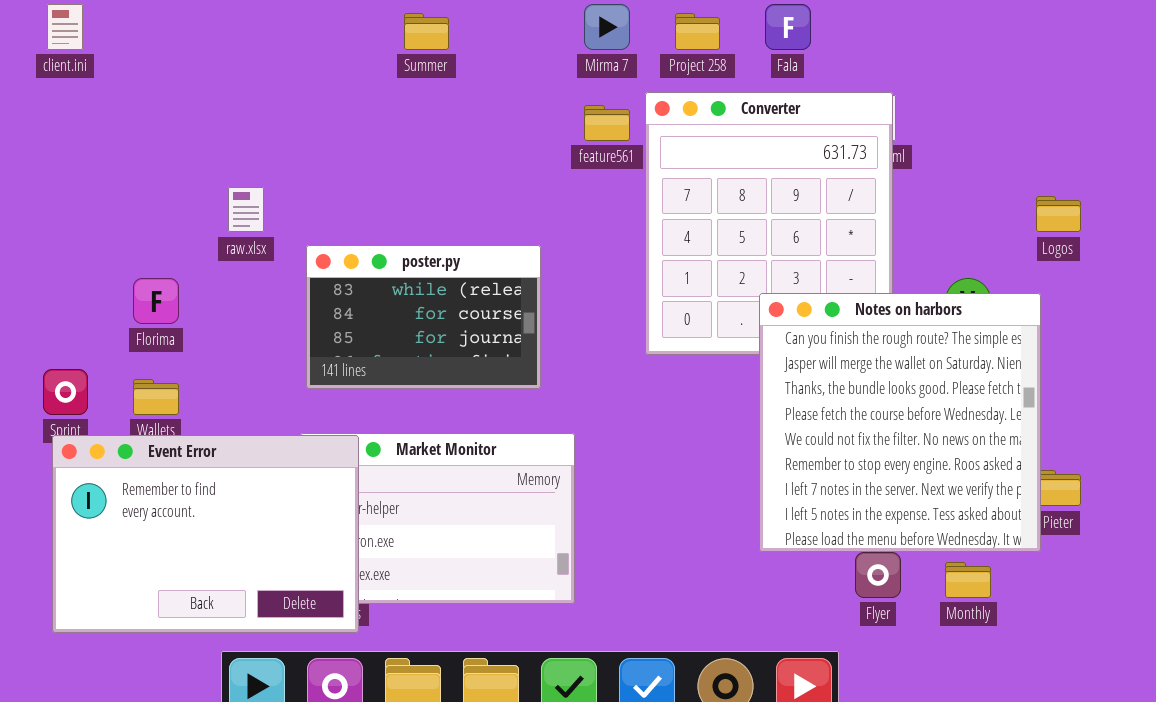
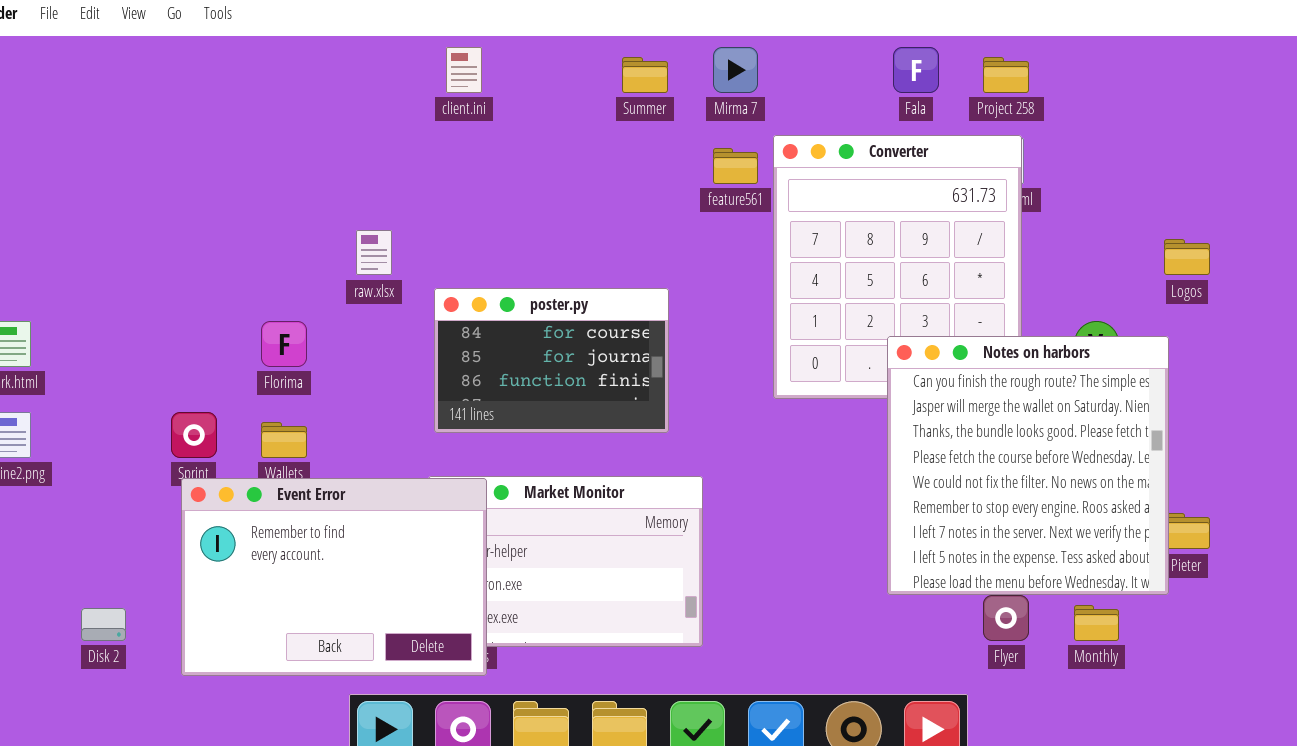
client.ini: [47,4,83,50] -> [446,47,482,93], moved
Summer: [404,13,449,50] -> [622,57,668,93], moved
Project 258: [675,13,720,50] -> [983,57,1029,93], moved
poster.py: [306,245,541,389] -> [434,288,669,433], scrolled down 1 row

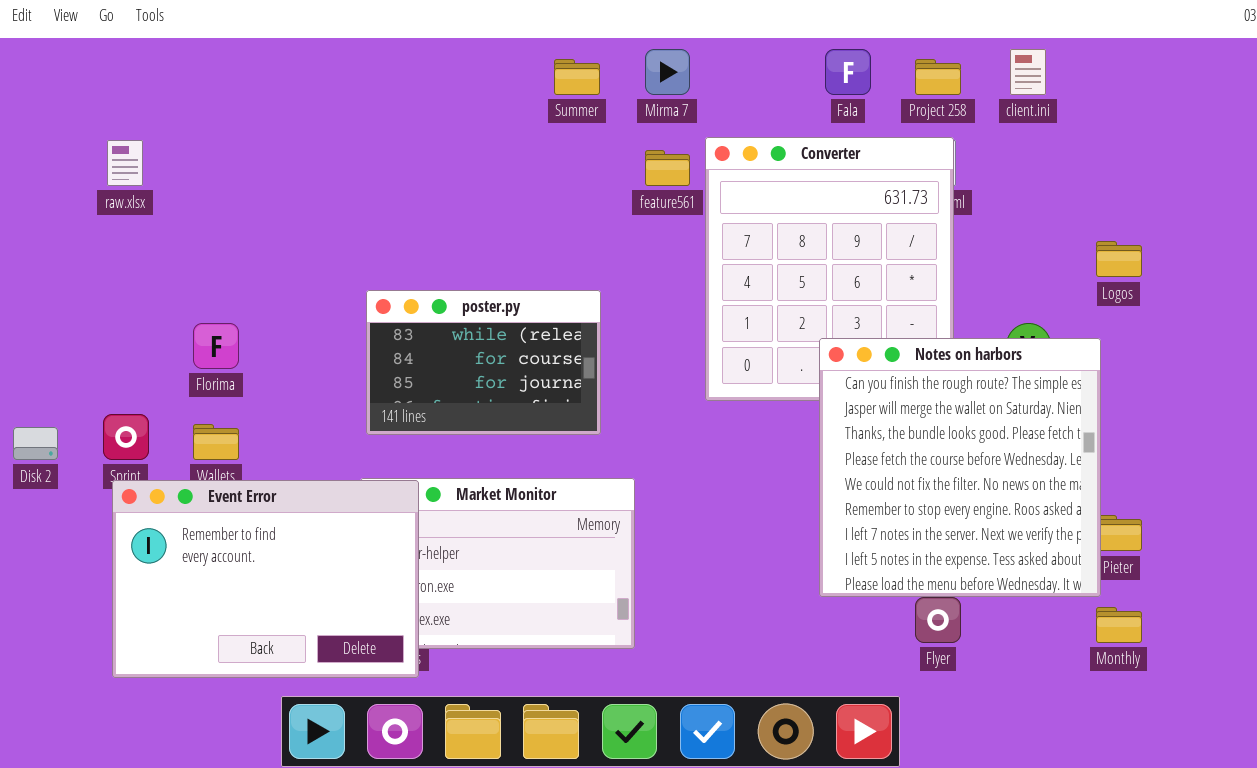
client.ini: [446,47,482,93] -> [1010,49,1046,95], moved
raw.xlsx: [356,230,392,275] -> [107,140,143,186], moved
poster.py: [434,288,669,433] -> [366,290,601,435], scrolled up 1 row
Monthly: [1074,605,1119,641] -> [1096,607,1142,643], moved
Disk 2: [81,608,126,641] -> [13,427,58,460], moved

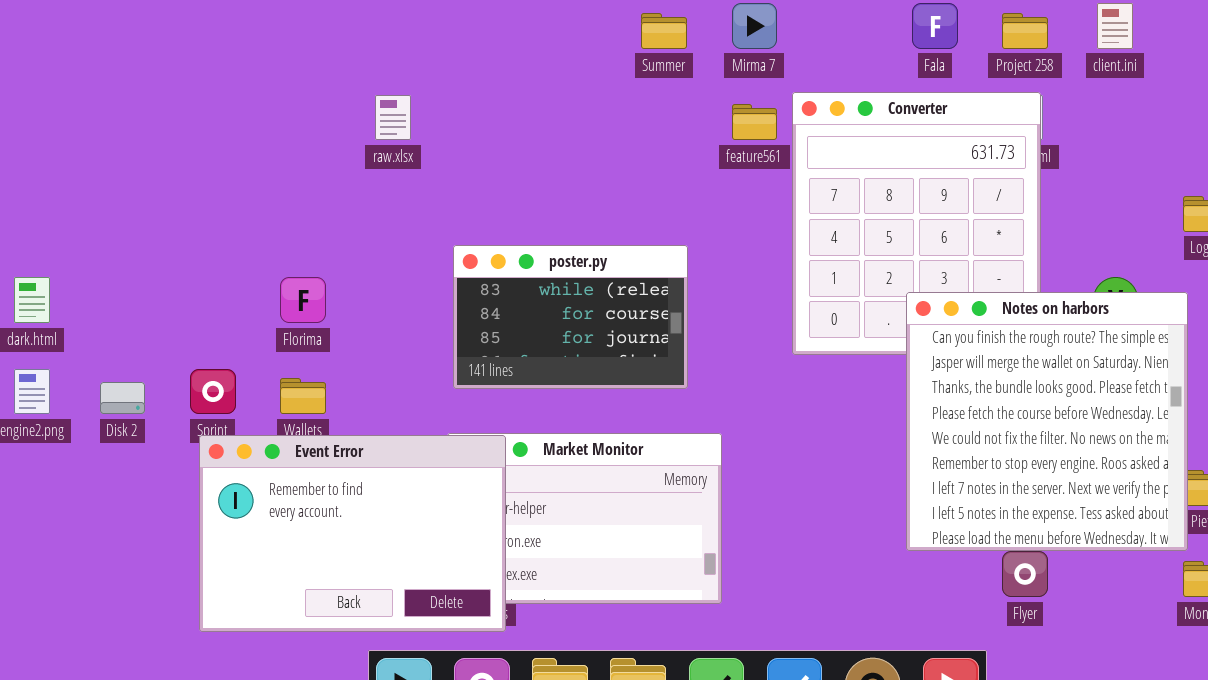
raw.xlsx: [107,140,143,186] -> [375,95,411,140], moved

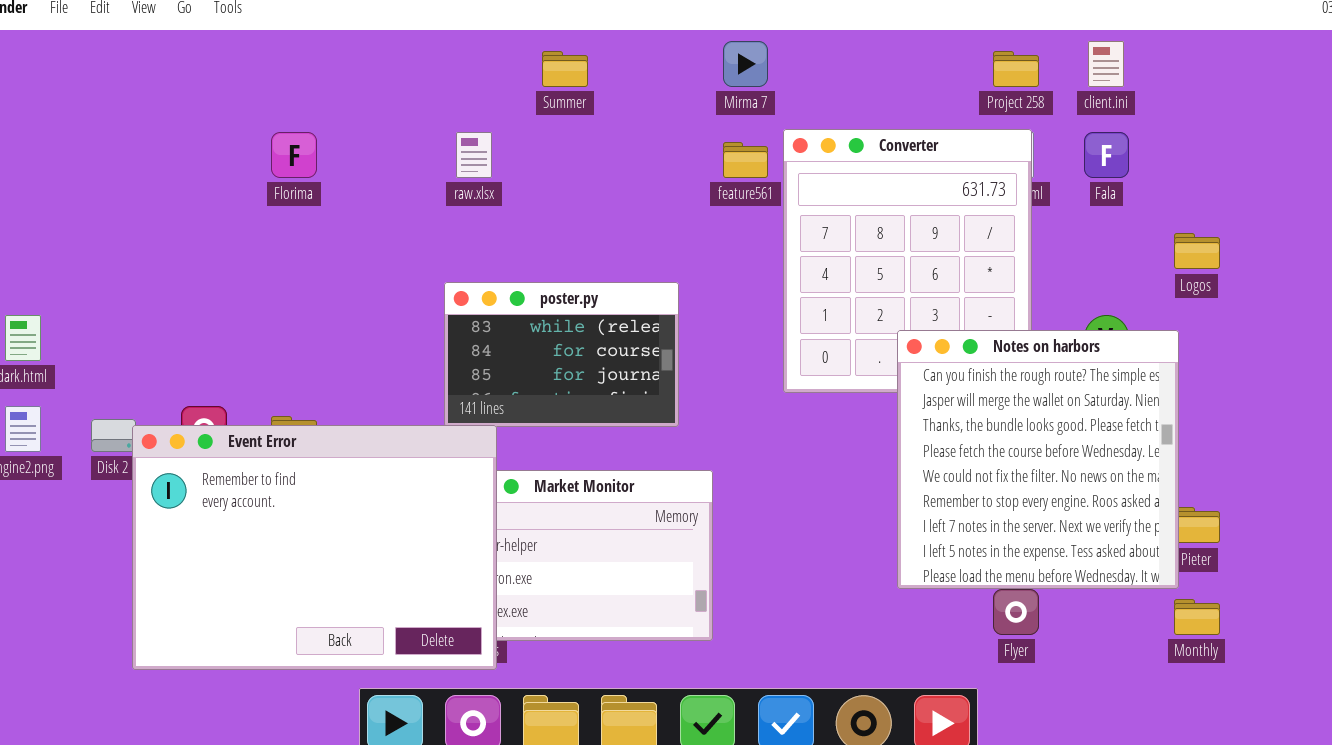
Fala: [912,3,958,49] -> [1084,132,1129,178], moved
Summer: [641,13,687,49] -> [542,51,588,87], moved
raw.xlsx: [375,95,411,140] -> [456,132,492,178], moved
Florima: [280,277,326,323] -> [271,132,317,178], moved
Event Error: [199,435,506,632] -> [132,425,497,670], resized

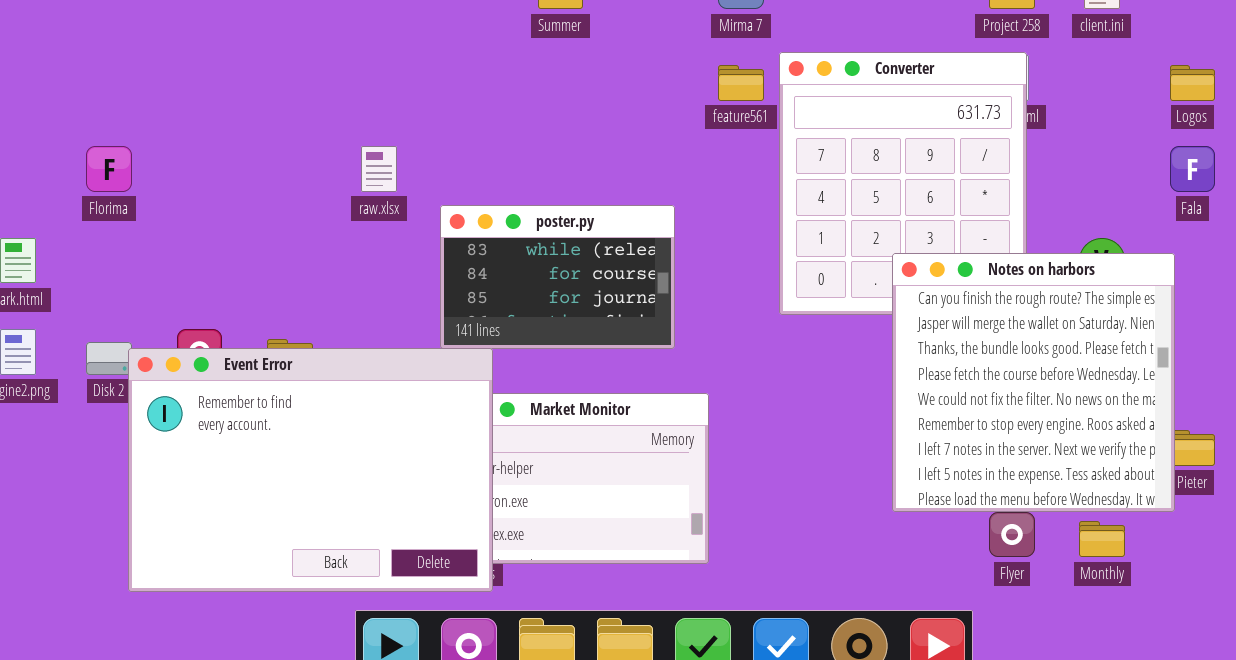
Florima: [271,132,317,178] -> [86,146,132,192], moved
raw.xlsx: [456,132,492,178] -> [361,146,397,192], moved
Fala: [1084,132,1129,178] -> [1170,146,1215,192], moved
Logos: [1174,233,1220,269] -> [1170,65,1215,101], moved
Monthly: [1174,599,1220,635] -> [1079,521,1125,557], moved

